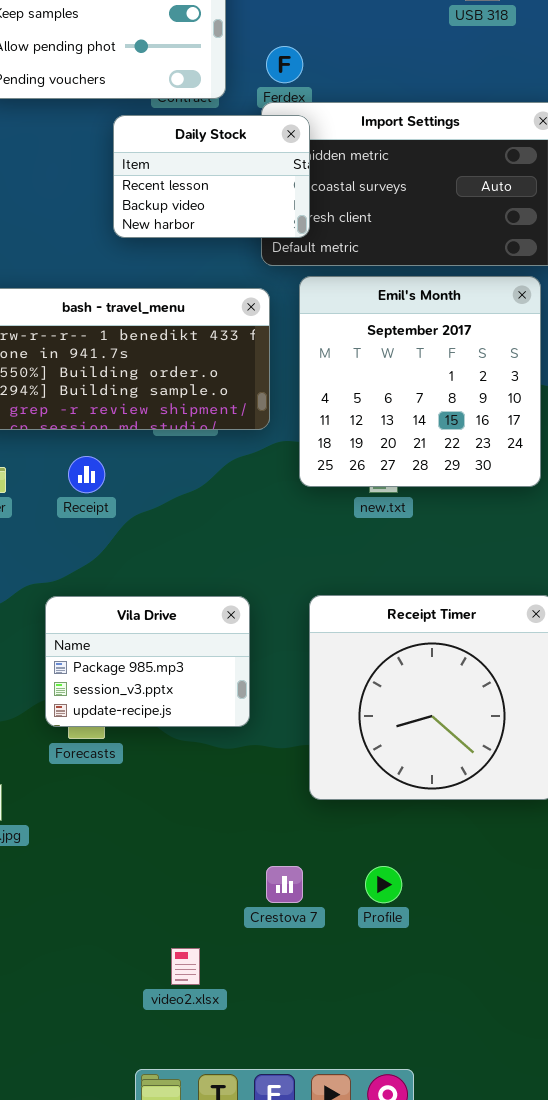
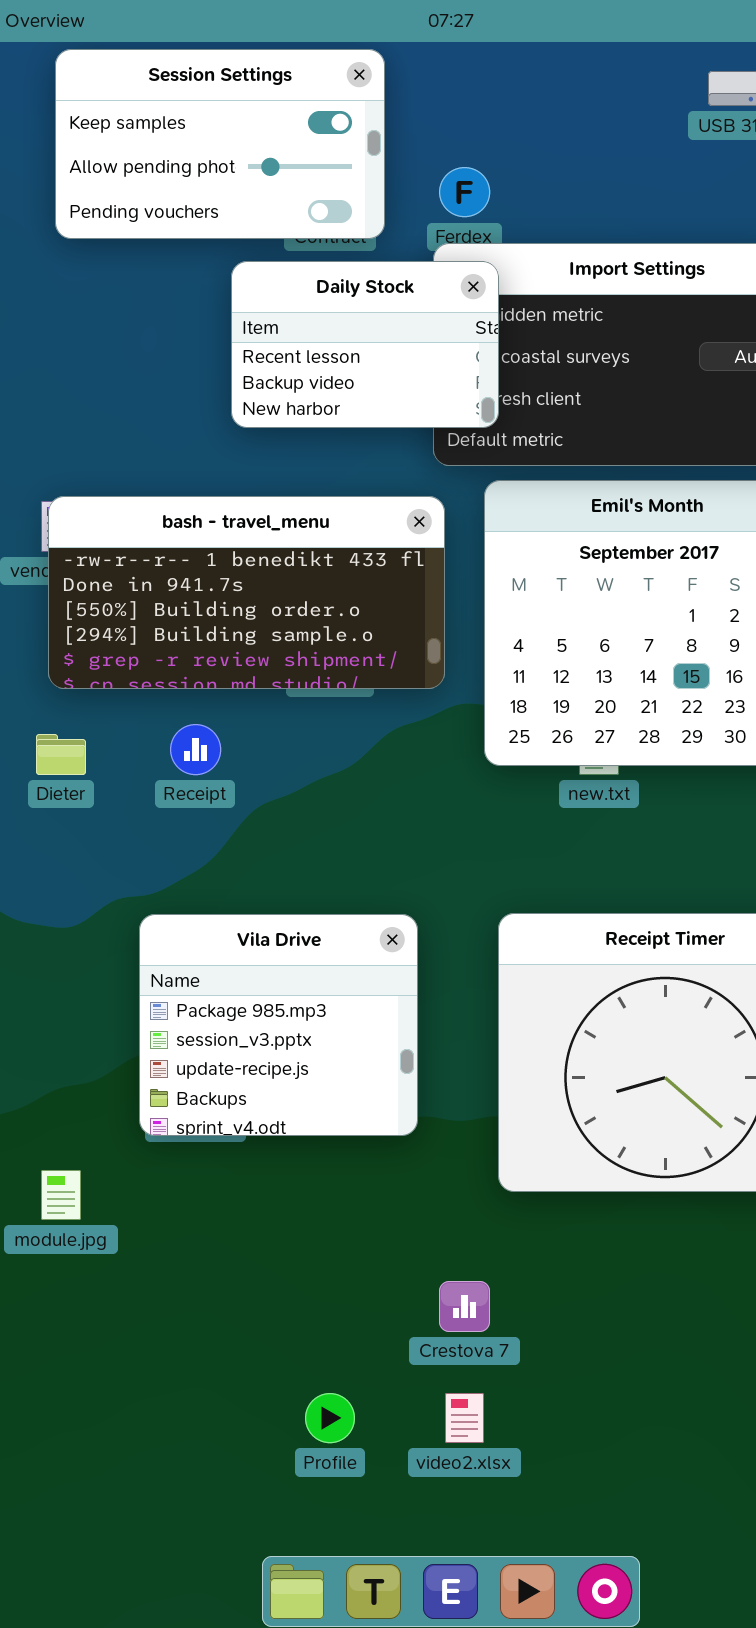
Vila Drive: [45,596,250,727] -> [139,914,418,1136], resized
Profile: [365,866,402,903] -> [305,1393,355,1443], moved
video2.xlsx: [171,948,200,985] -> [445,1393,484,1443], moved

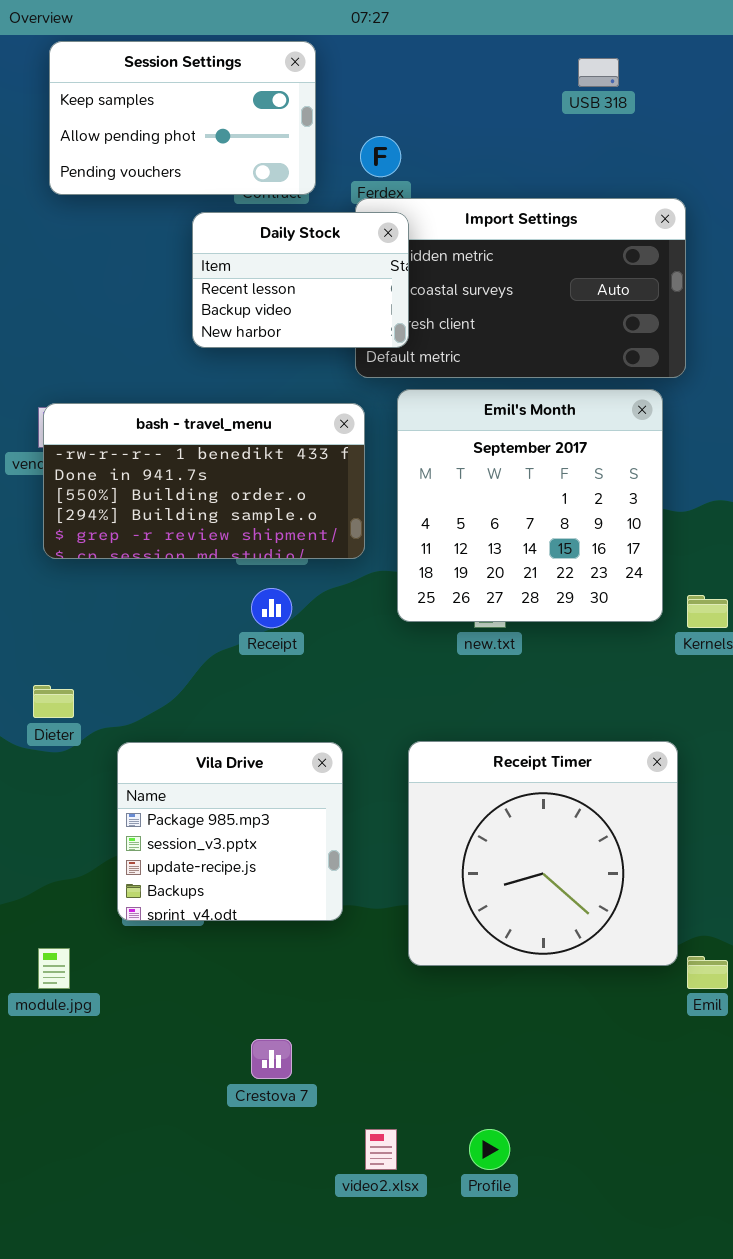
Receipt: [170,724,221,775] -> [251,588,292,628], moved
Dieter: [36,734,86,775] -> [33,685,74,718], moved
Crestova 7: [439,1281,490,1332] -> [251,1039,292,1079], moved
Profile: [305,1393,355,1443] -> [469,1129,510,1170], moved

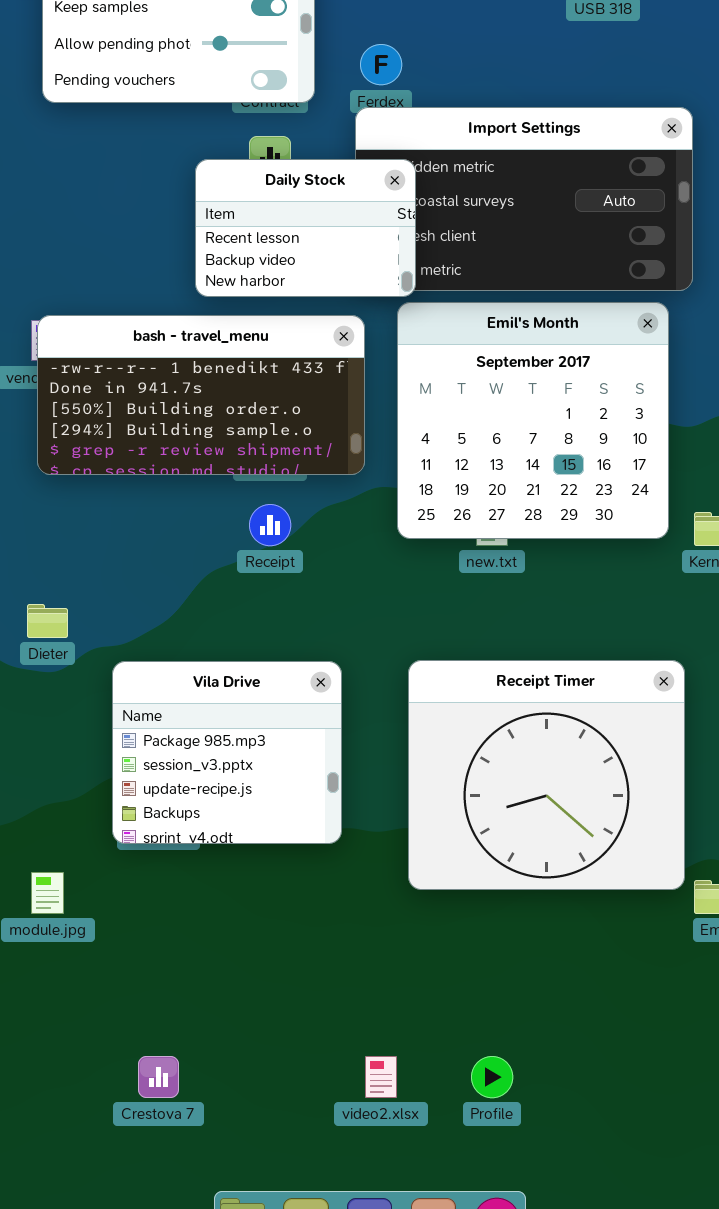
Daily Stock: [192,212,409,348] -> [195,159,416,297], moved
Crestova 7: [251,1039,292,1079] -> [138,1056,179,1098], moved

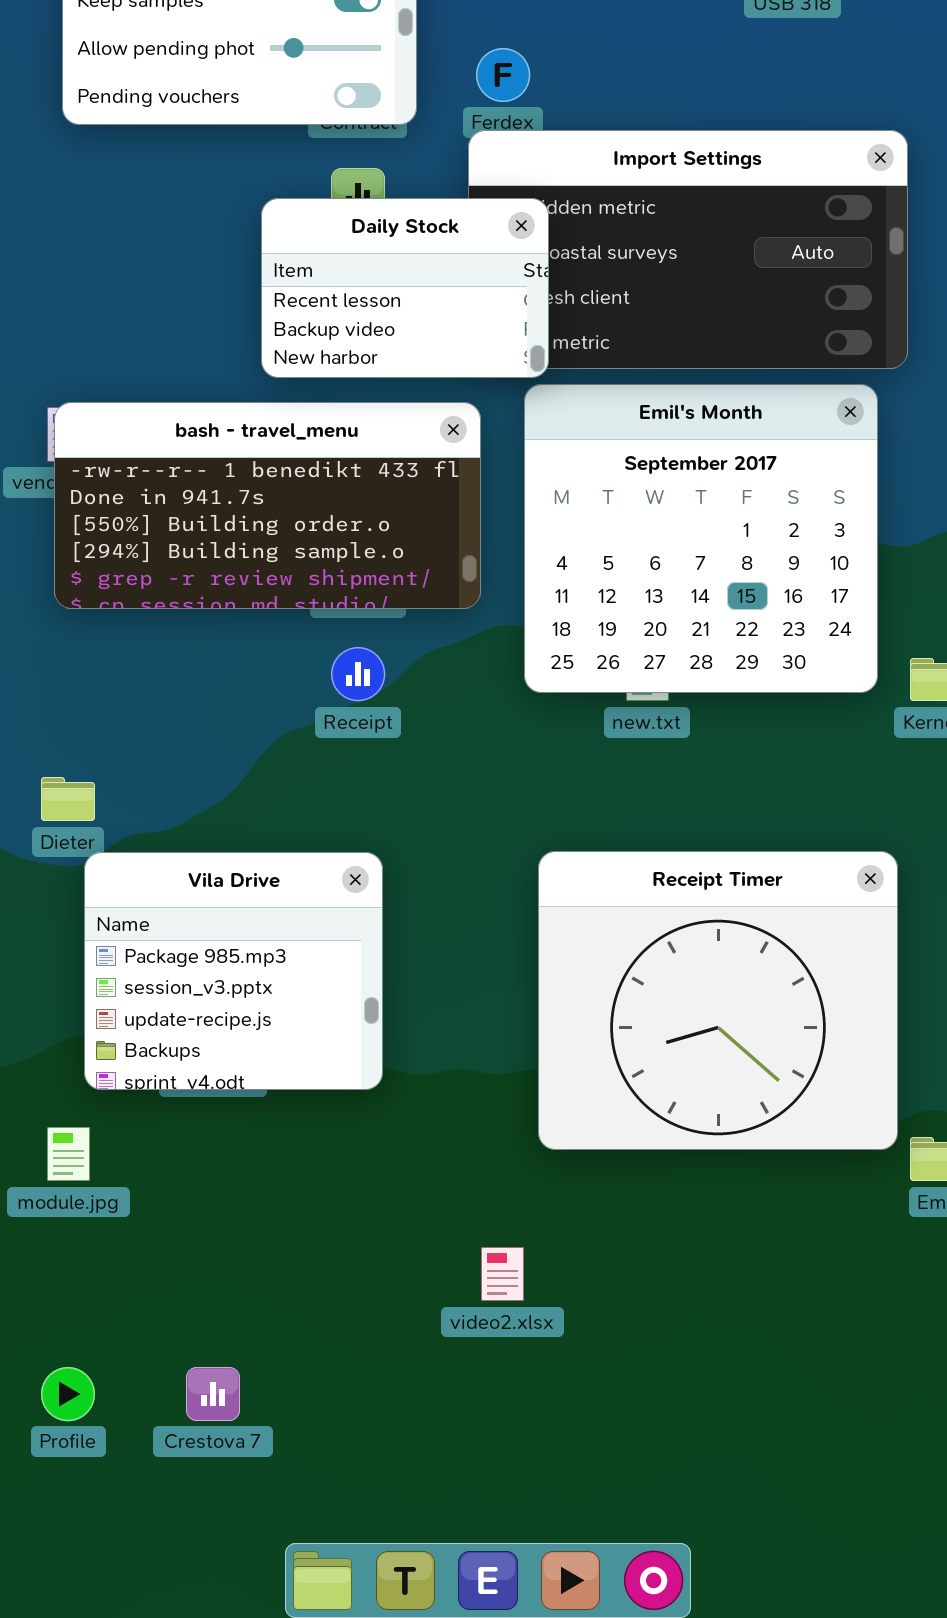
Vila Drive: [112,661,342,844] -> [84,852,383,1090], moved
video2.xlsx: [365,1056,397,1098] -> [481,1247,524,1301], moved
Profile: [471,1056,513,1098] -> [41,1367,95,1421], moved

